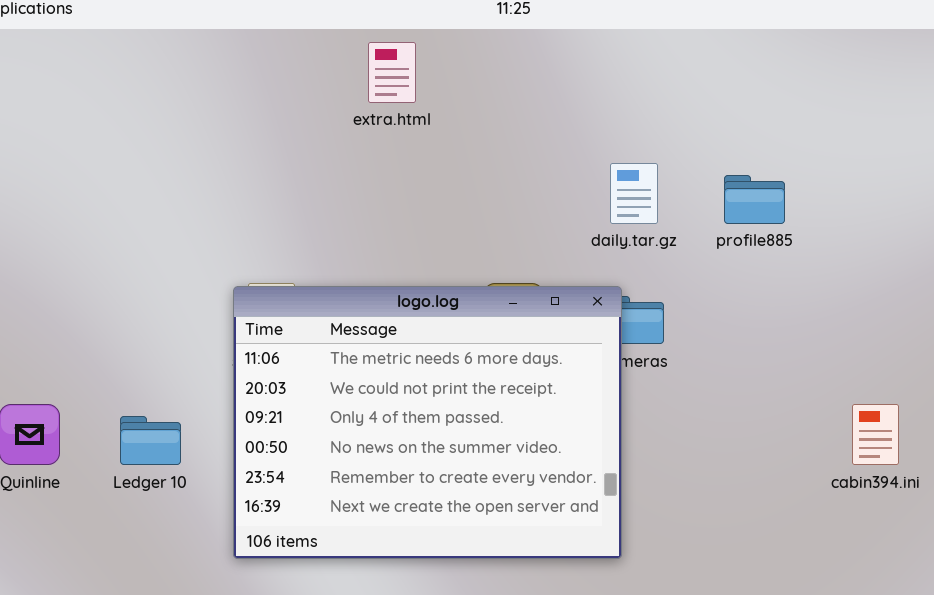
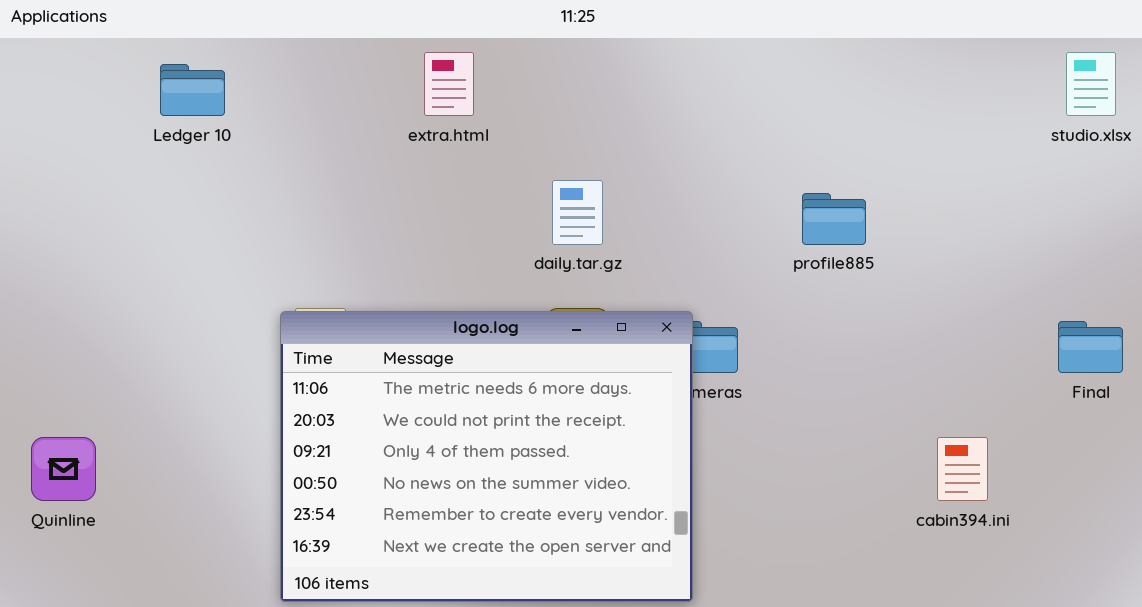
daily.tar.gz: [610,163,658,224] -> [552,180,603,245], moved
Ledger 10: [120,416,181,465] -> [160,64,225,116], moved

